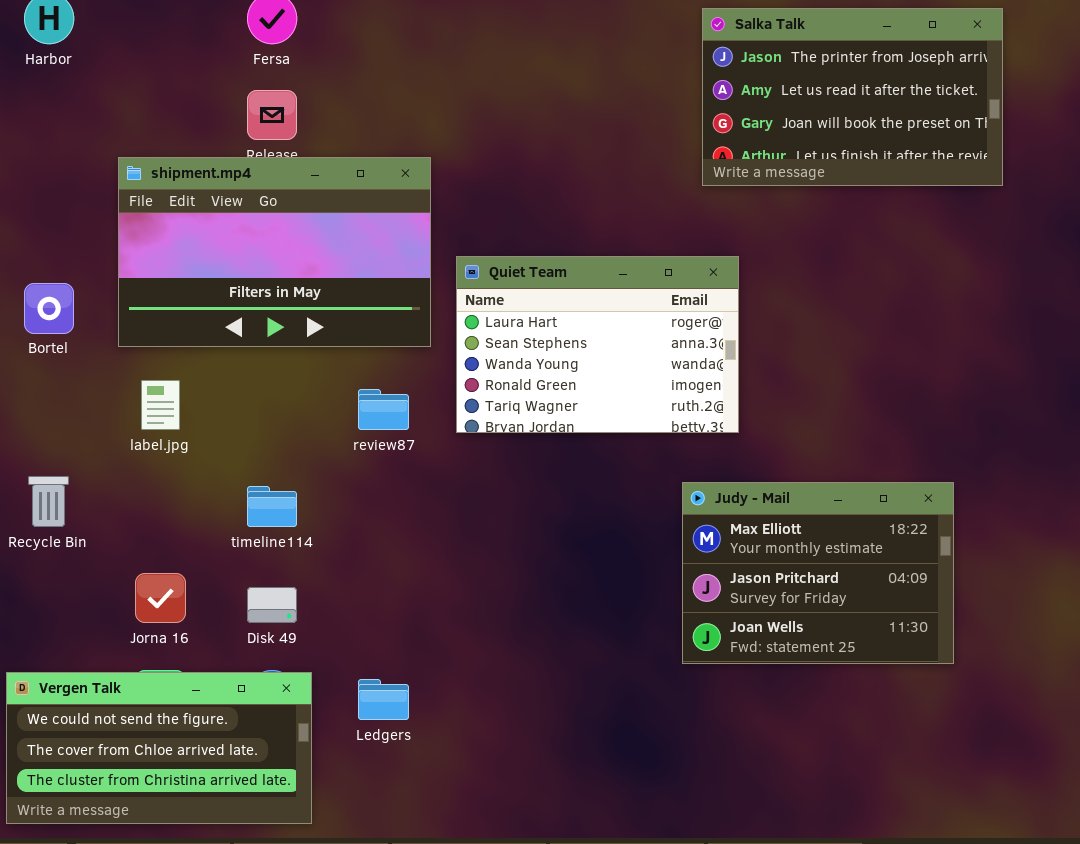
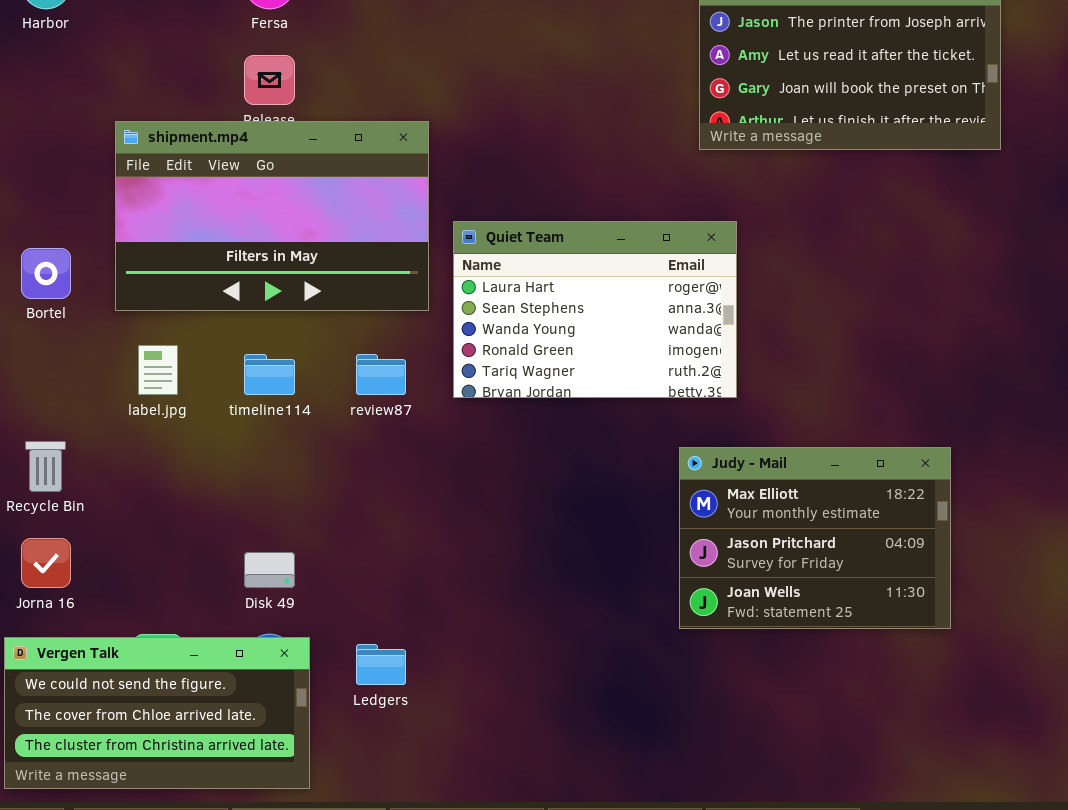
timeline114: [247,486,297,527] -> [244,354,295,395], moved
Jorna 16: [135,573,186,623] -> [21,538,71,588], moved

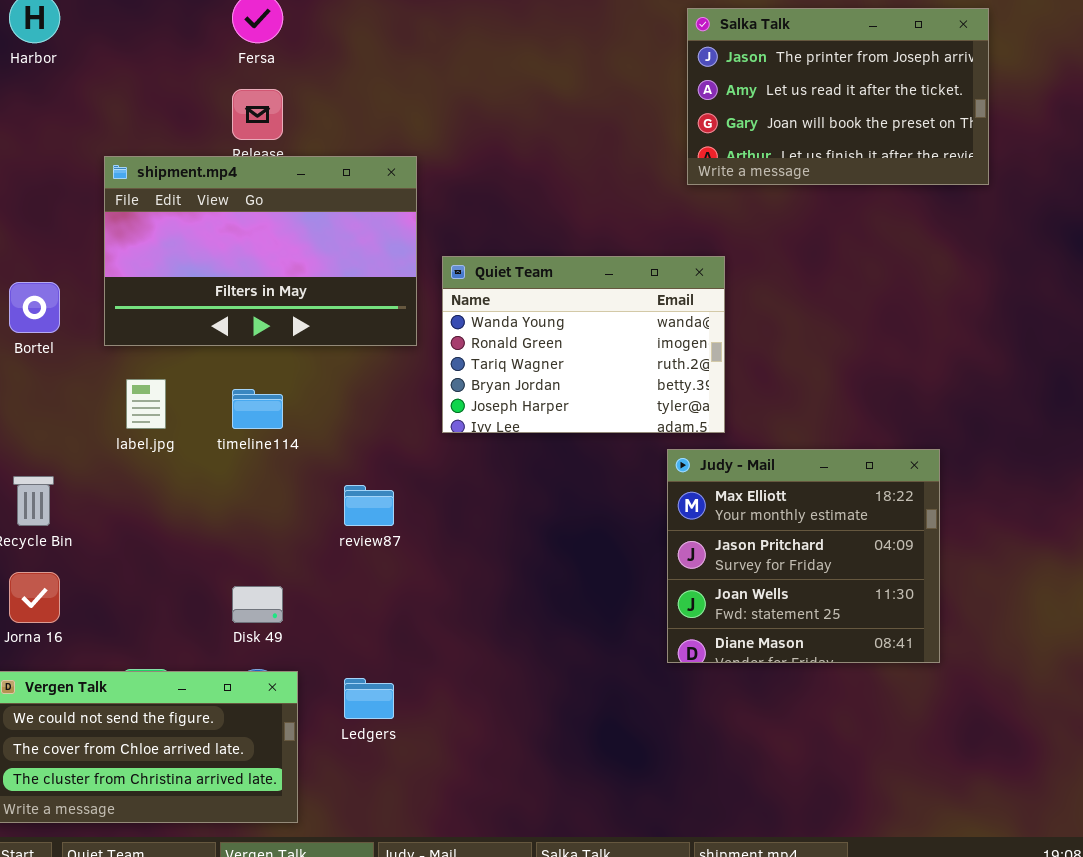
Quiet Team: [453,221,737,398] -> [442,256,725,433], scrolled down 2 rows
review87: [356,354,406,395] -> [344,485,394,526], moved
Judy - Mail: [679,447,951,629] -> [667,449,940,663], resized

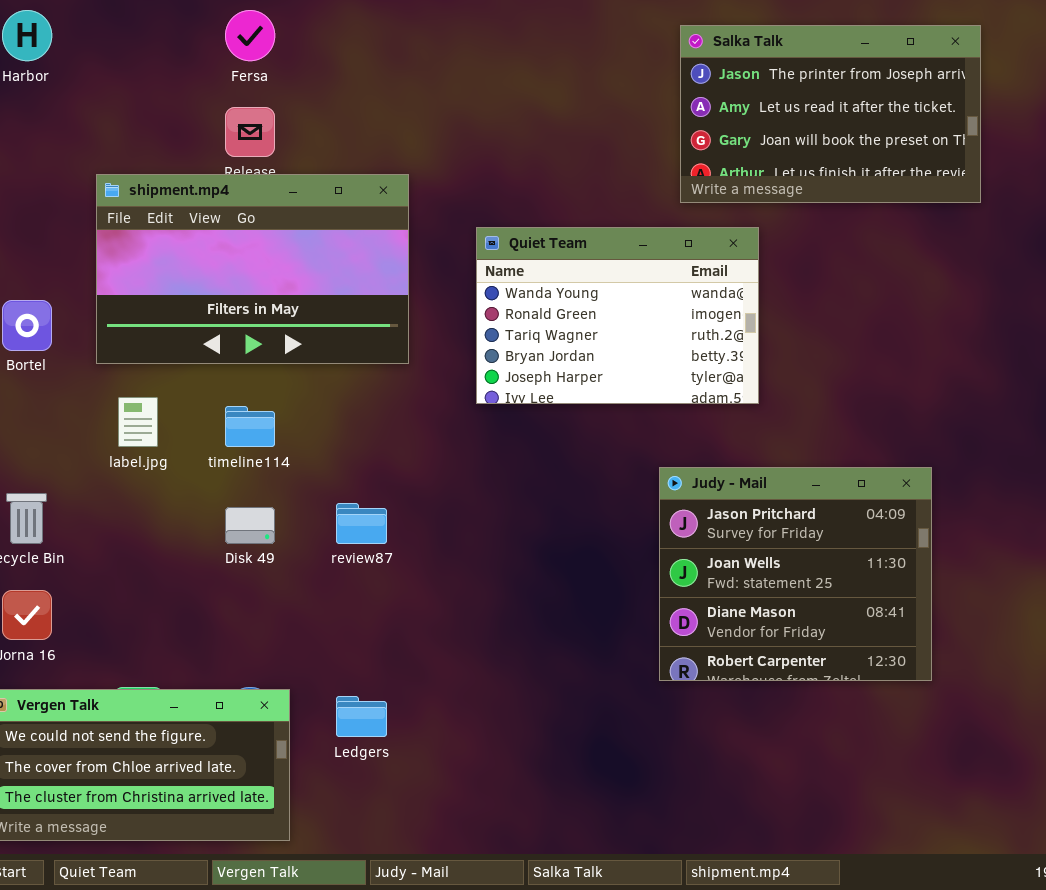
Quiet Team: [442,256,725,433] -> [476,227,759,404], moved
Judy - Mail: [667,449,940,663] -> [659,467,932,681], scrolled down 1 row
Disk 49: [232,586,283,623] -> [225,507,275,544], moved

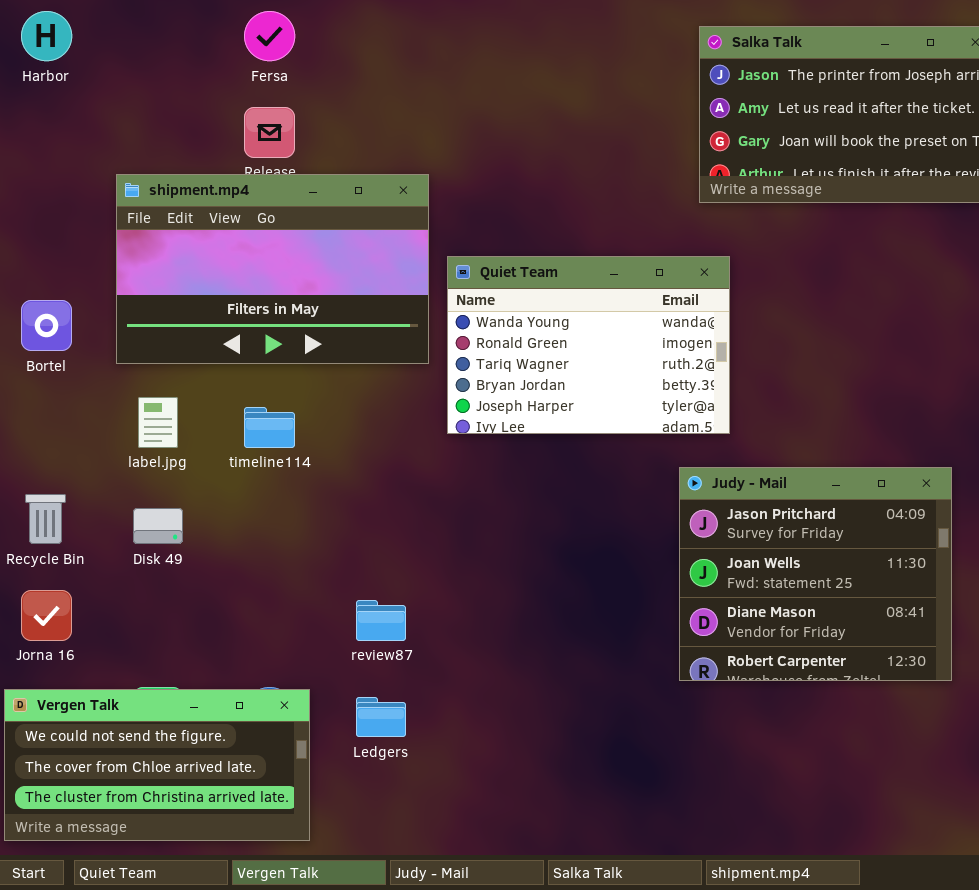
Quiet Team: [476,227,759,404] -> [447,256,730,434], moved
review87: [336,503,387,544] -> [356,600,406,641], moved
Disk 49: [225,507,275,544] -> [133,508,183,544], moved

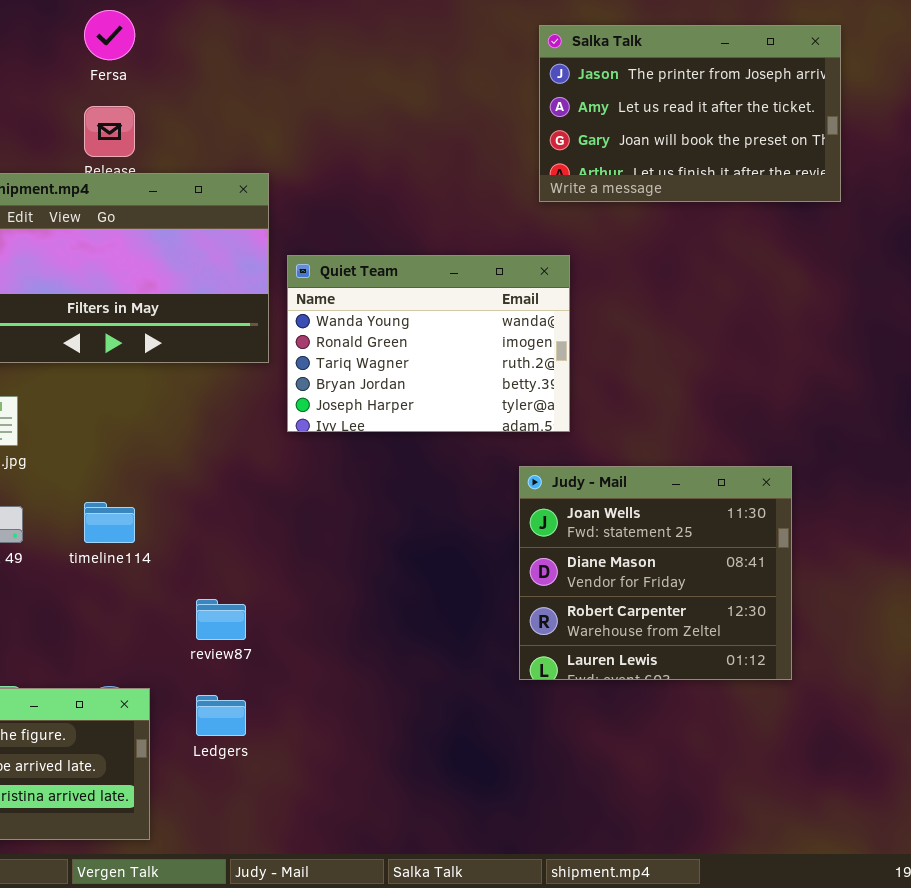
timeline114: [244,407,295,448] -> [84,502,135,543], moved
Judy - Mail: [679,467,952,681] -> [519,466,792,680], scrolled down 1 row

